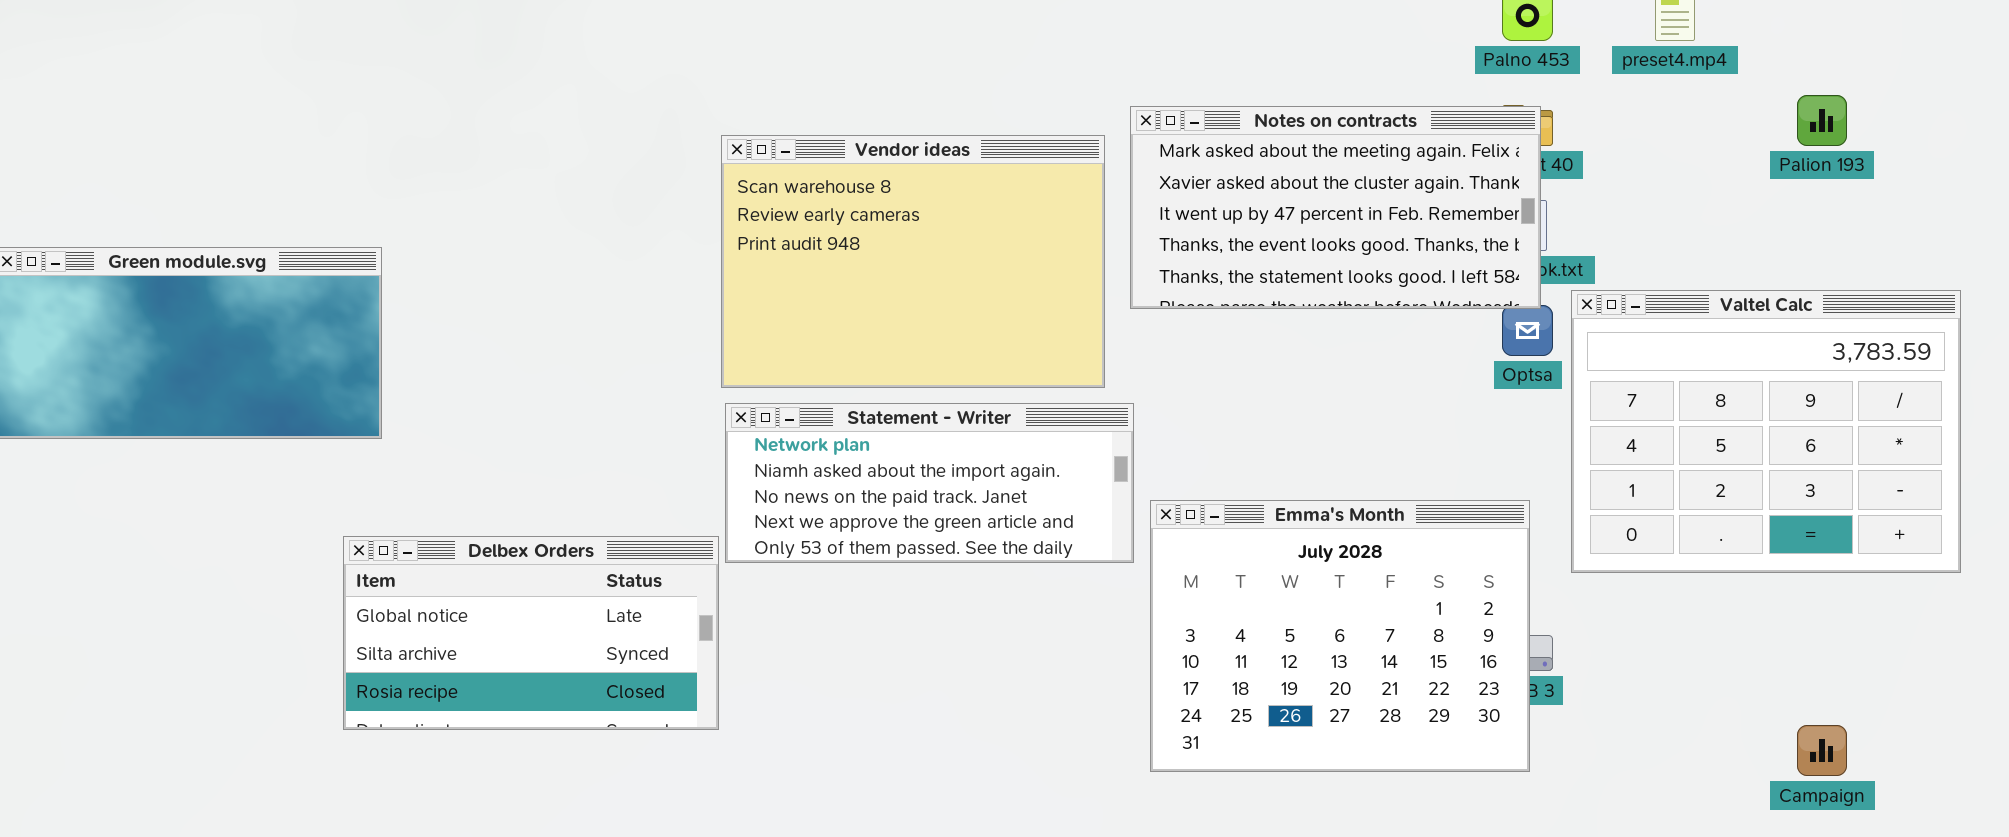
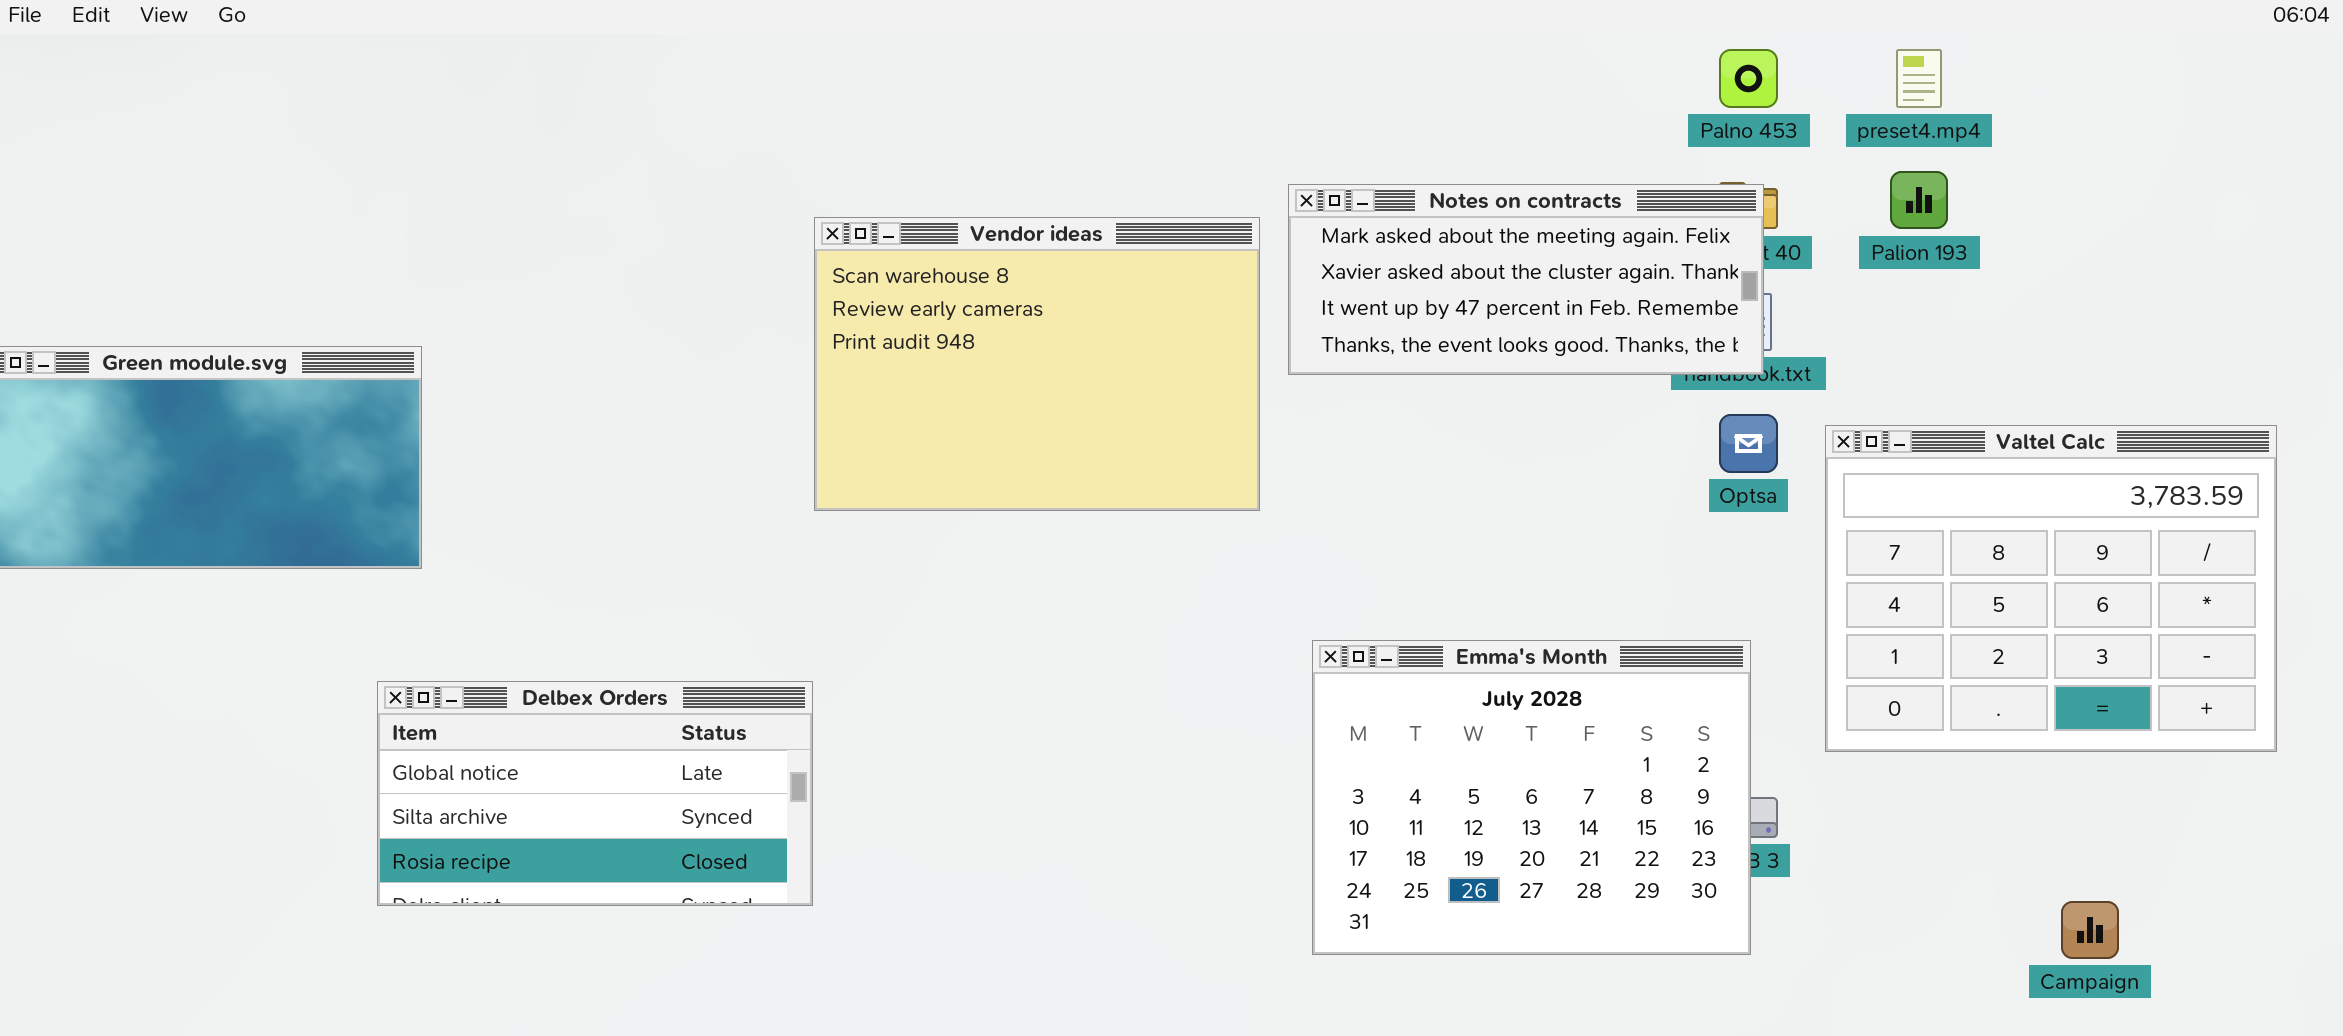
Palion 193: [1797,95,1847,146] -> [1890,171,1948,229], moved
Notes on contracts: [1130,106,1541,309] -> [1288,184,1764,375], resized
Valtel Calc: [1571,290,1961,573] -> [1825,425,2277,752], moved
Statement - Writer: [725,403,1134,563] -> none, closed

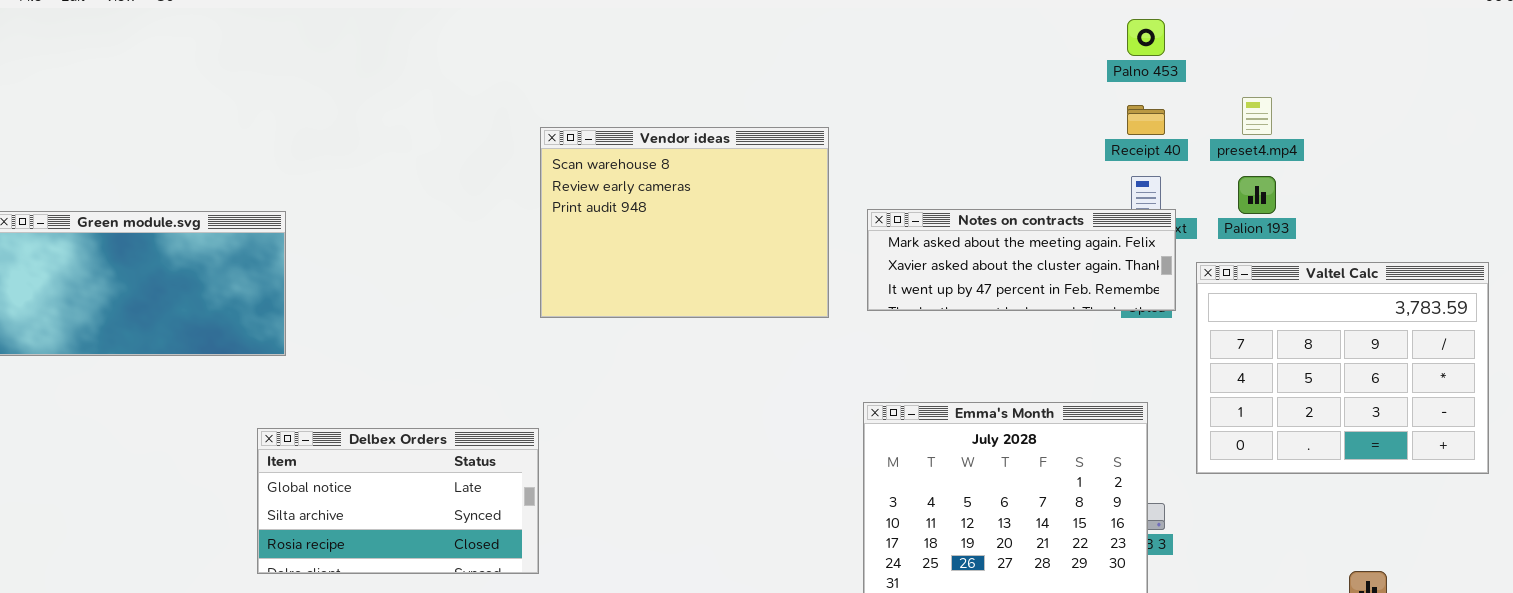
preset4.mp4: [1896,49,1942,108] -> [1242,97,1272,135], moved
Palion 193: [1890,171,1948,229] -> [1238,176,1276,214], moved
Notes on contracts: [1288,184,1764,375] -> [867,209,1176,311], moved, resized

